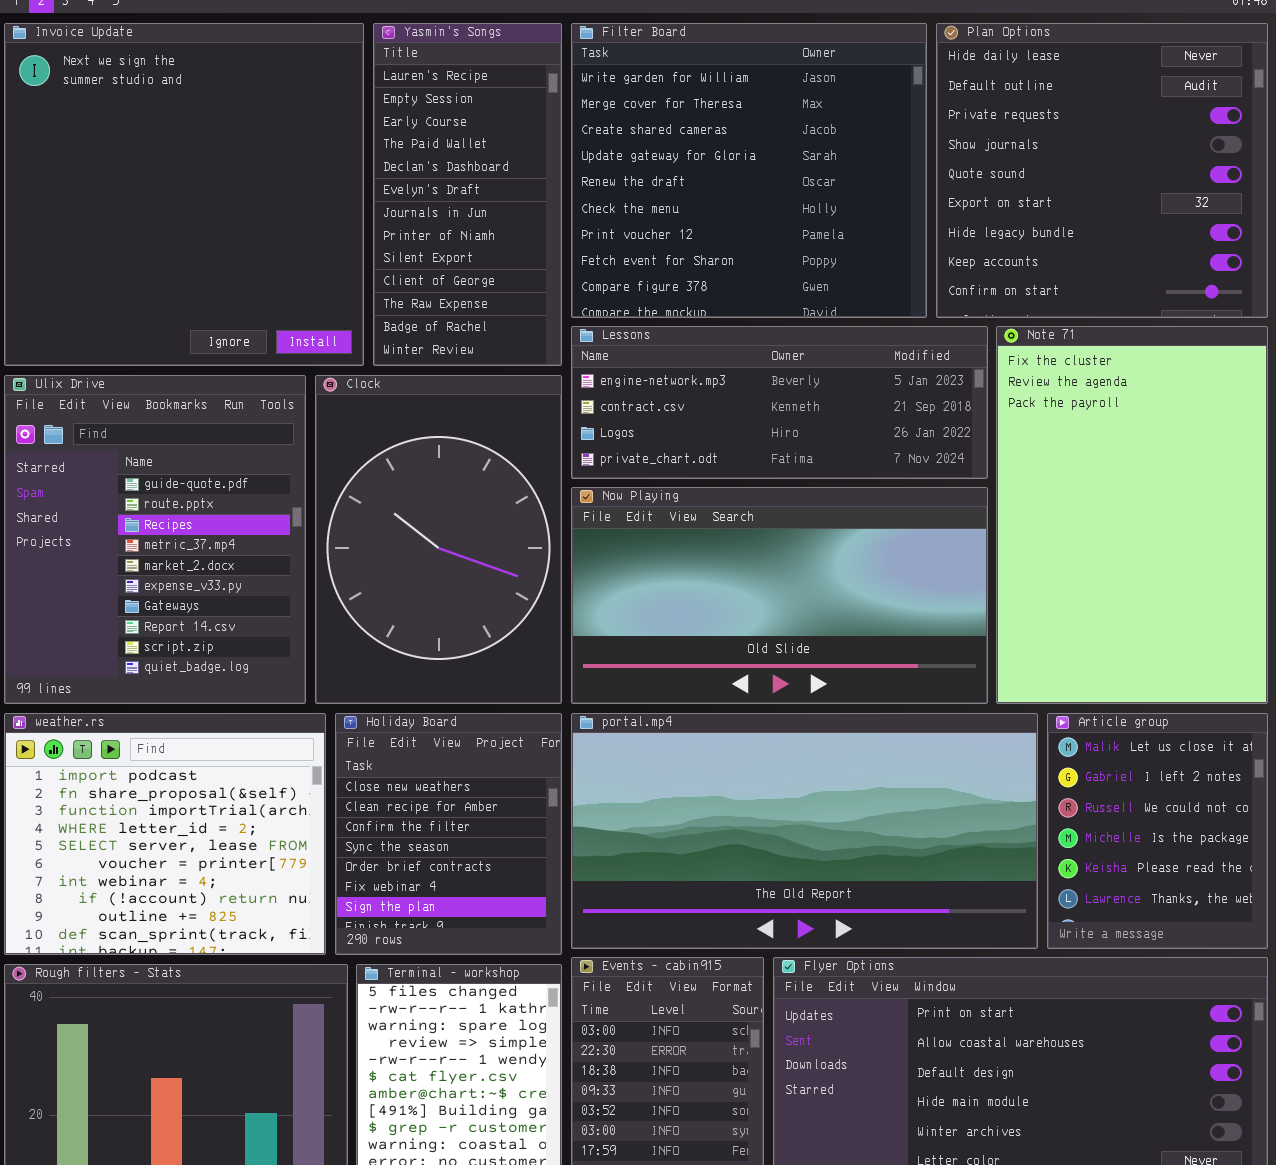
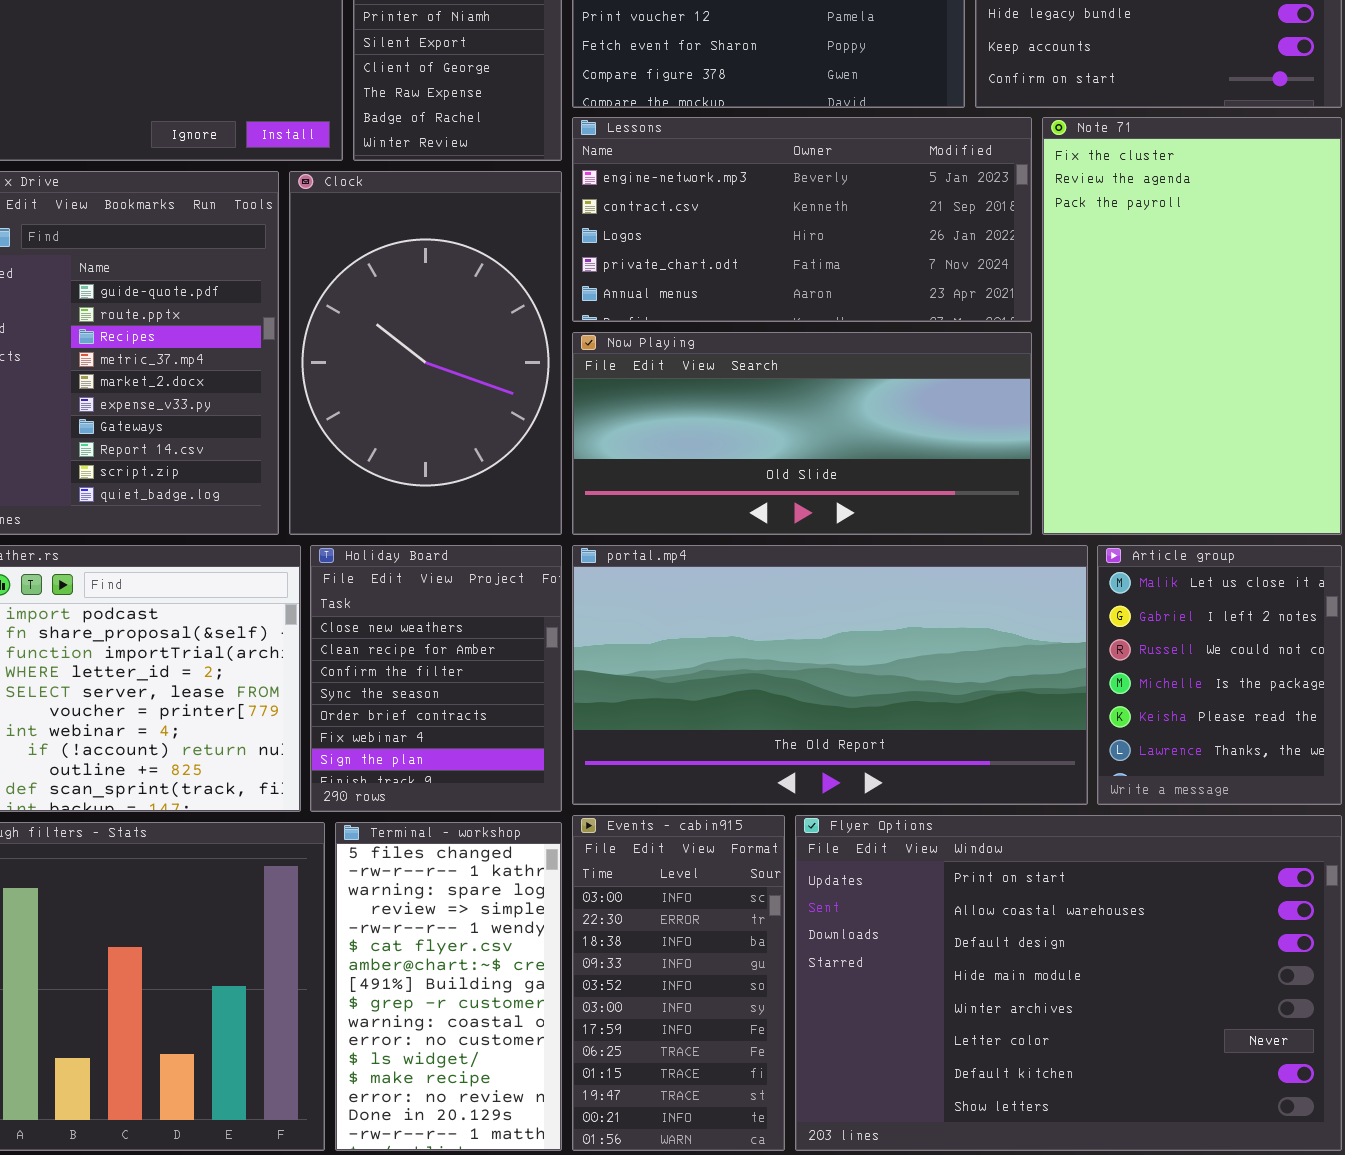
Lessons: [571,326,988,479] -> [572,117,1032,322], resized
Now Playing: [571,487,988,704] -> [572,332,1032,535], resized

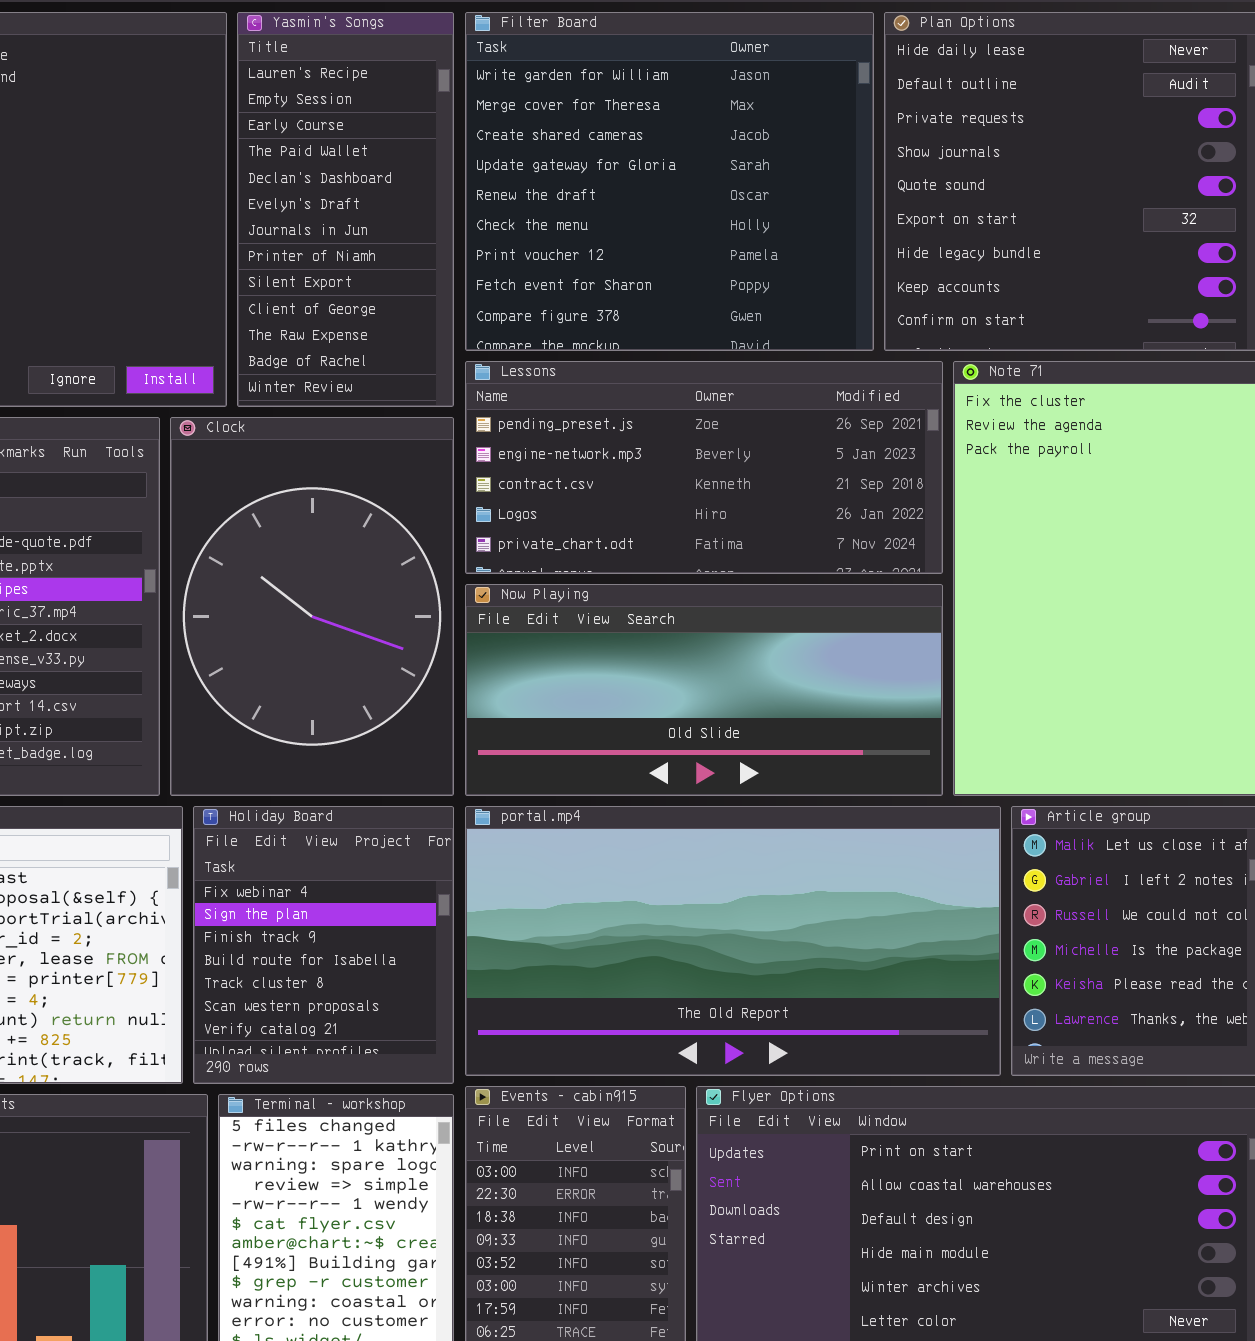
Lessons: [572,117,1032,322] -> [465,361,943,574], scrolled up 1 row
Holiday Board: [310,545,562,812] -> [193,806,454,1084], scrolled down 5 rows

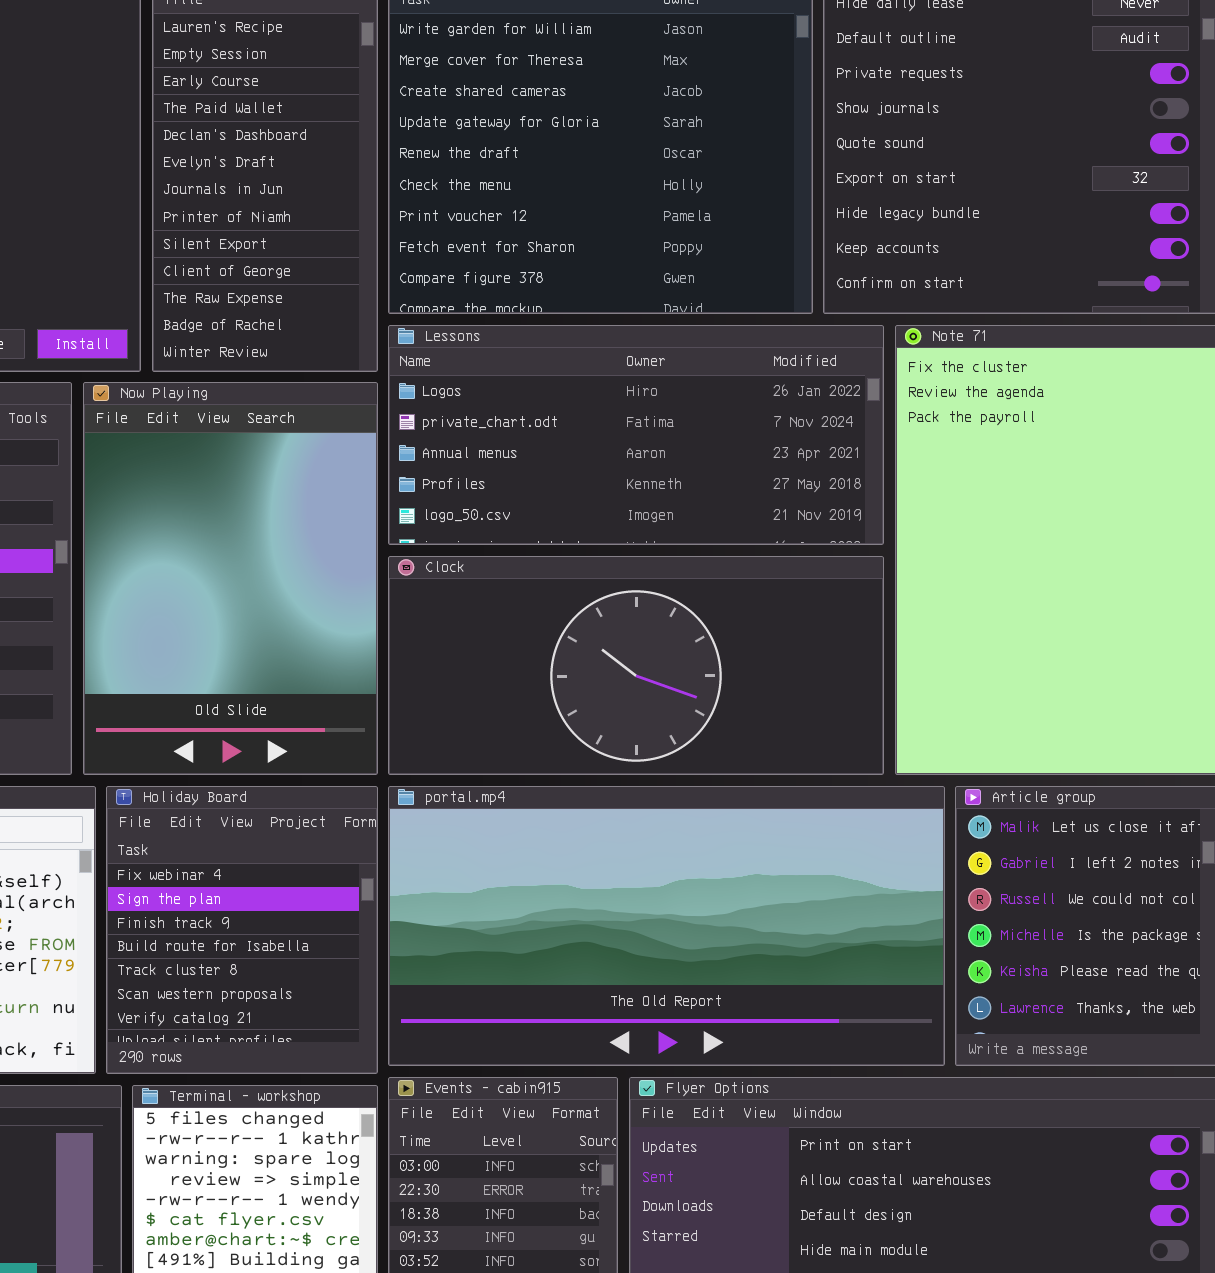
Lessons: [465,361,943,574] -> [388,325,884,545], scrolled down 3 rows
Clock: [170,417,454,796] -> [388,556,884,775], moved, resized
Now Playing: [465,584,943,796] -> [83,382,378,775], moved, resized

